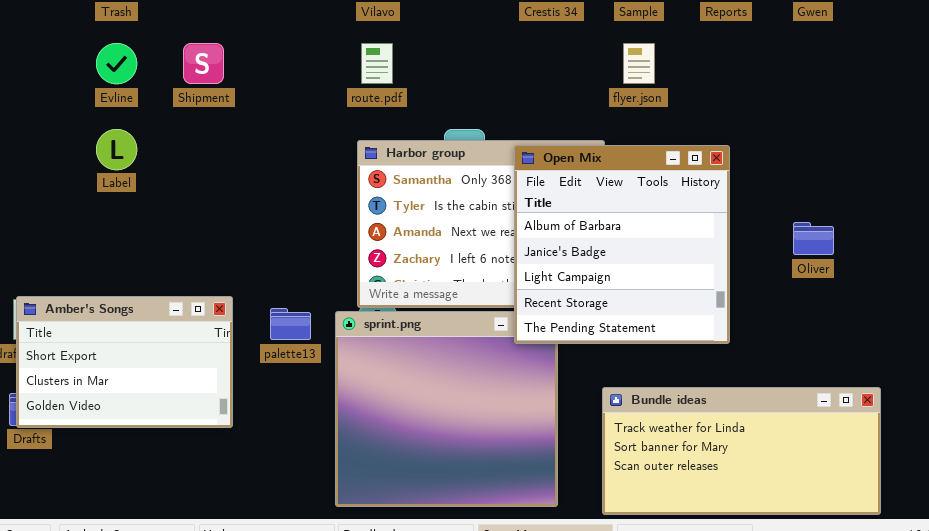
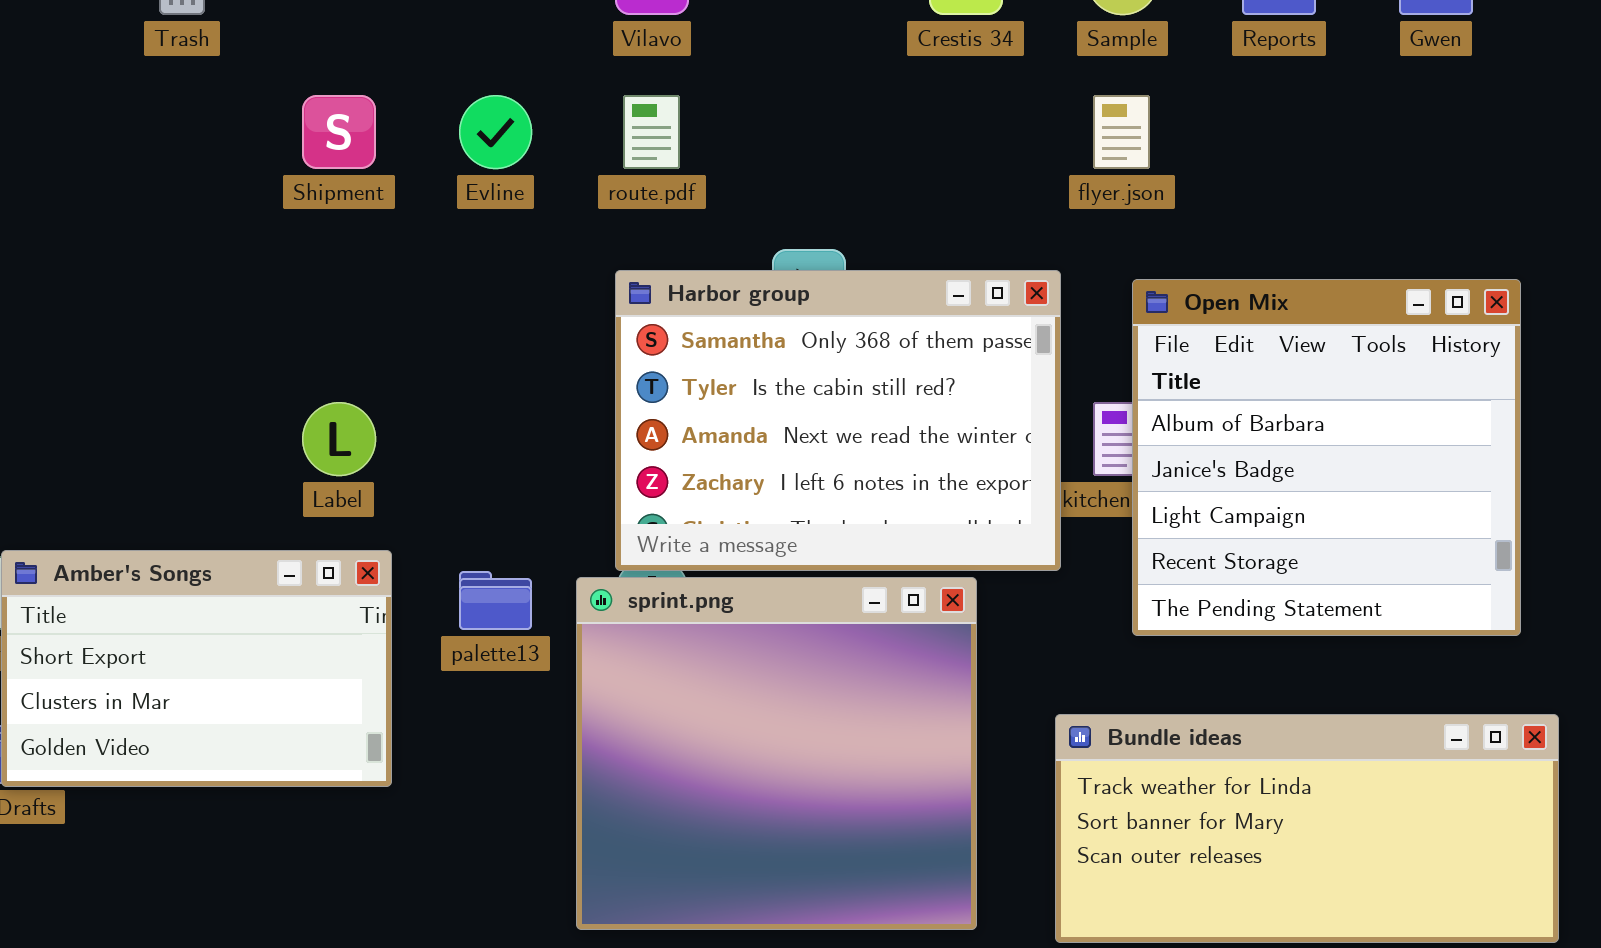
Evline: [96,43,137,84] -> [459,95,532,169], moved
Label: [96,129,137,170] -> [302,402,376,476], moved
Open Mix: [514,145,730,344] -> [1132,279,1521,636], moved

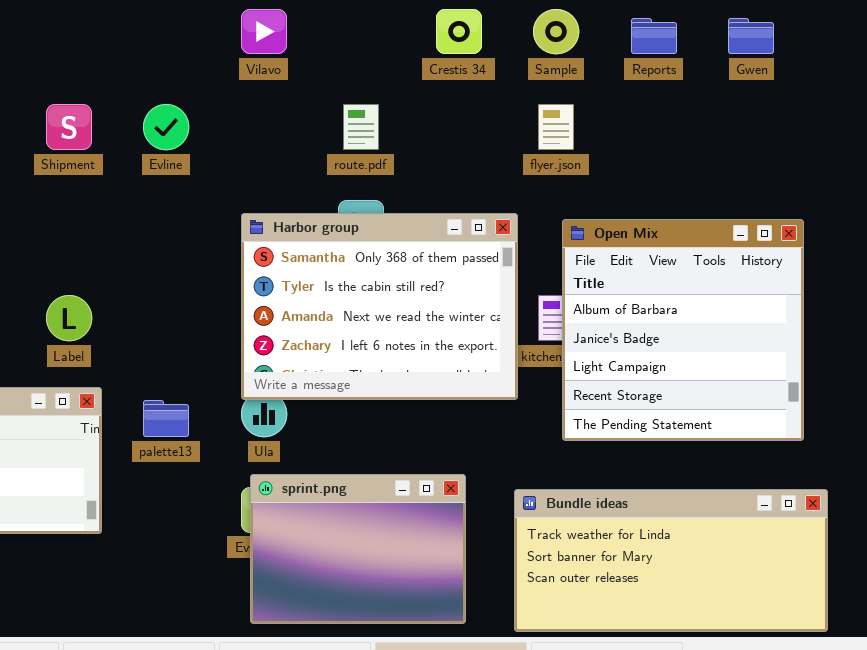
route.pdf: [623,95,680,169] -> [343,104,379,150], moved
sprint.png: [576,577,977,930] -> [250,474,466,624], resized

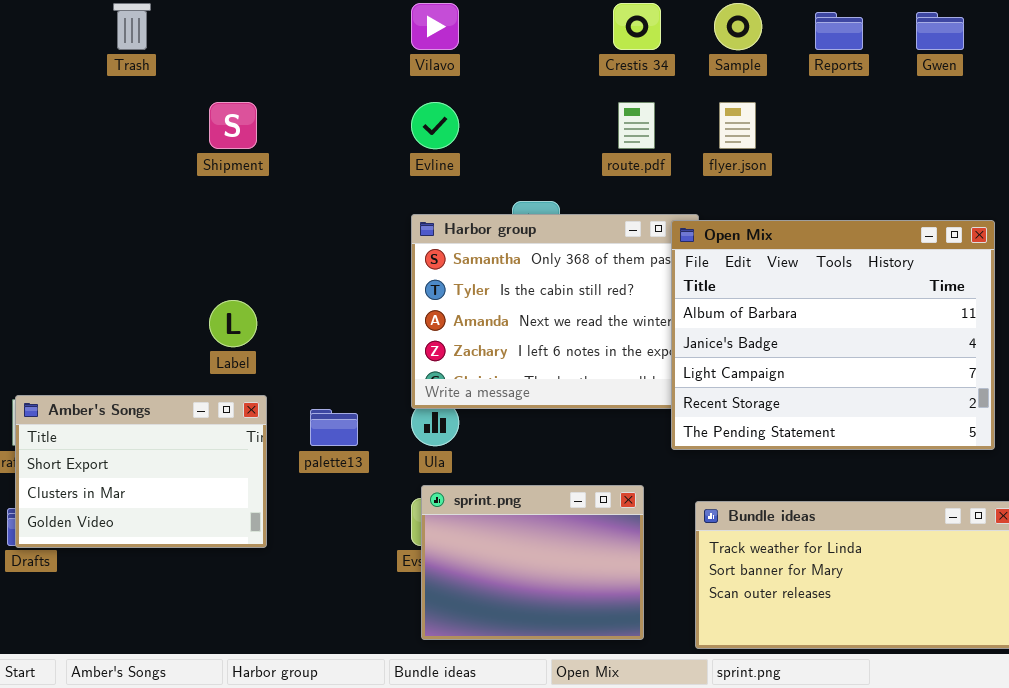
Evline: [143,104,189,150] -> [411,102,459,149], moved
route.pdf: [343,104,379,150] -> [618,102,655,149], moved
Open Mix: [562,219,804,441] -> [671,220,995,450], resized

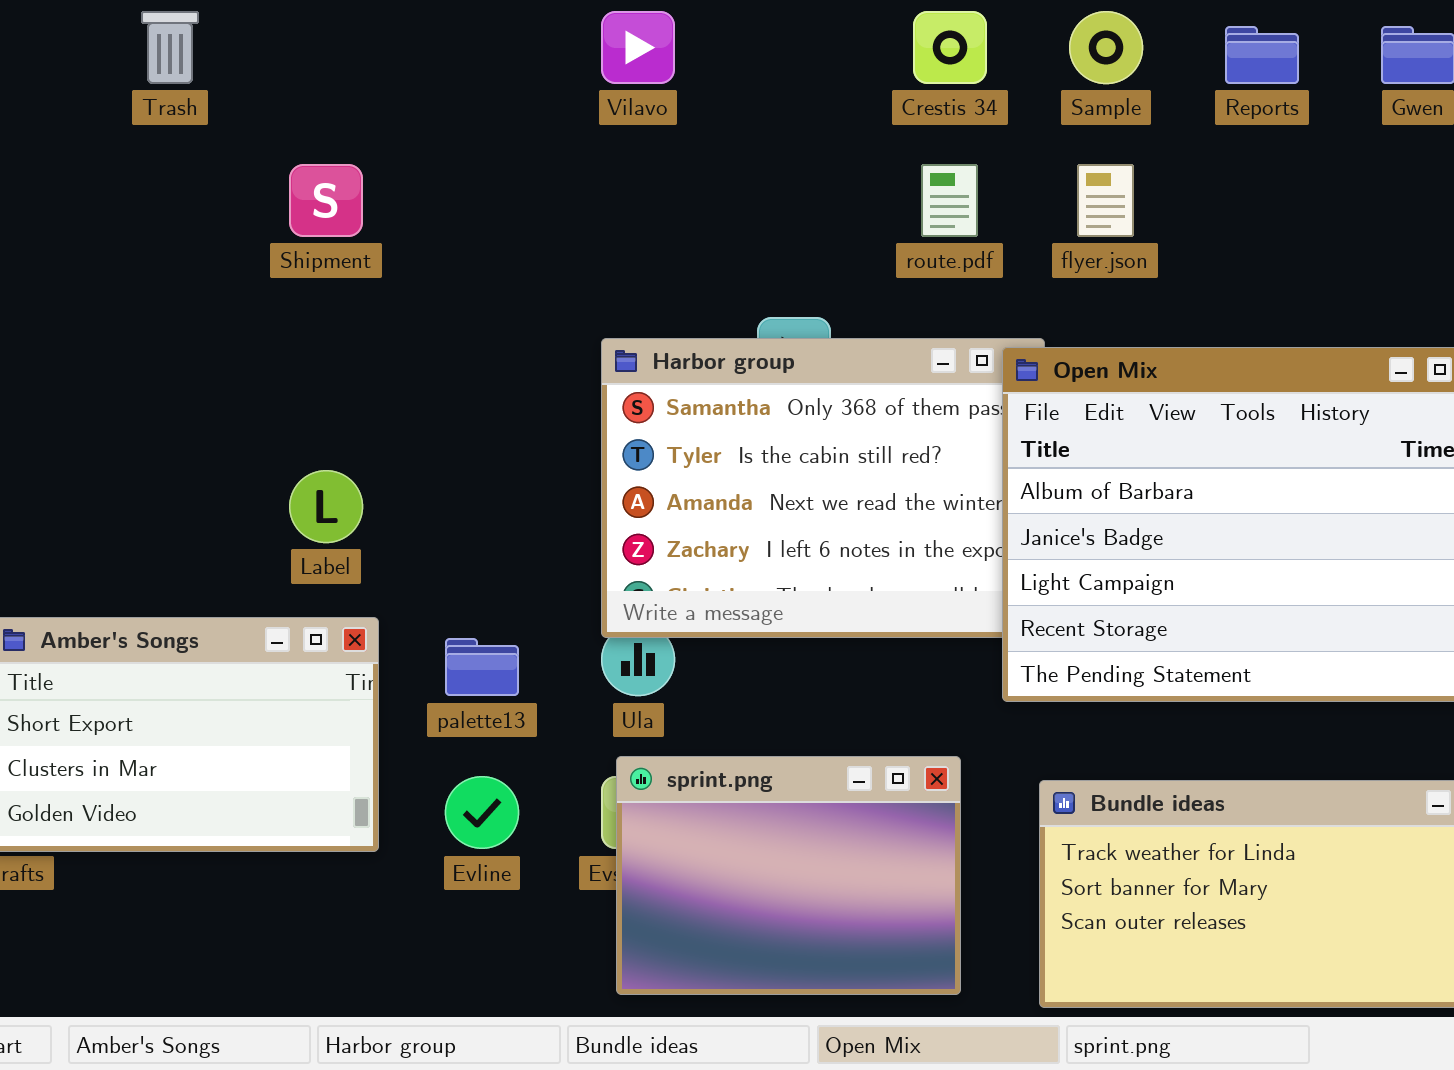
Evline: [411,102,459,149] -> [445,776,519,849], moved

